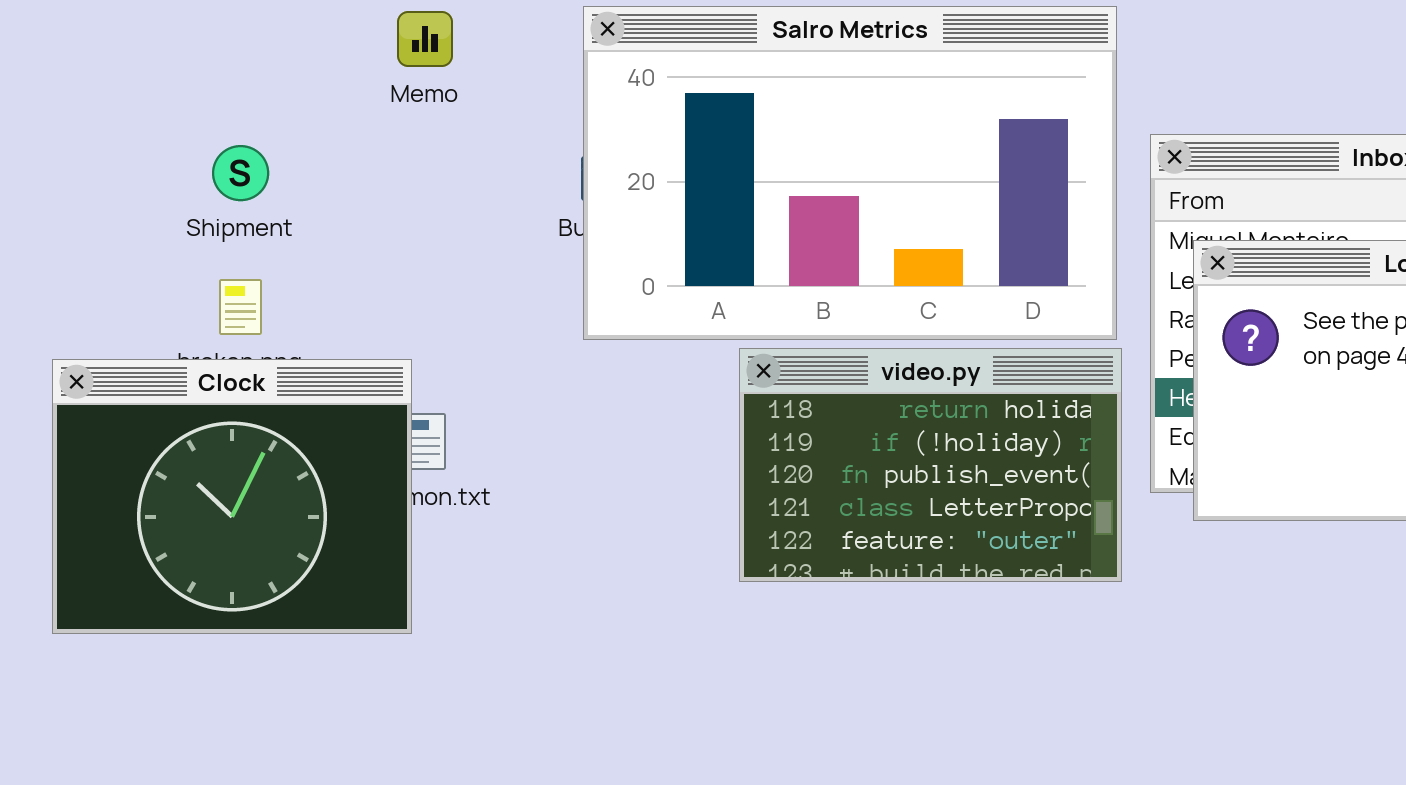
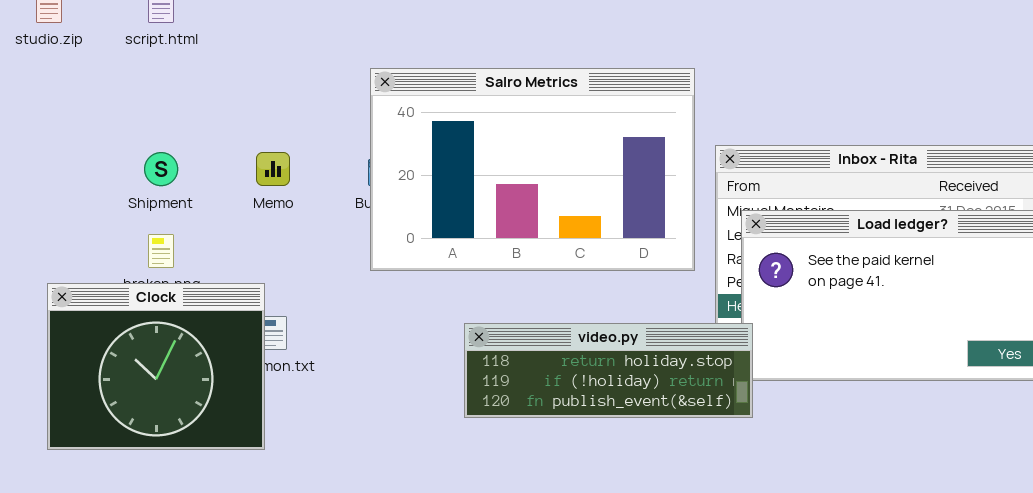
Memo: [397,11,453,67] -> [256,152,290,186], moved
video.py: [739,348,1122,582] -> [464,323,753,418], resized

